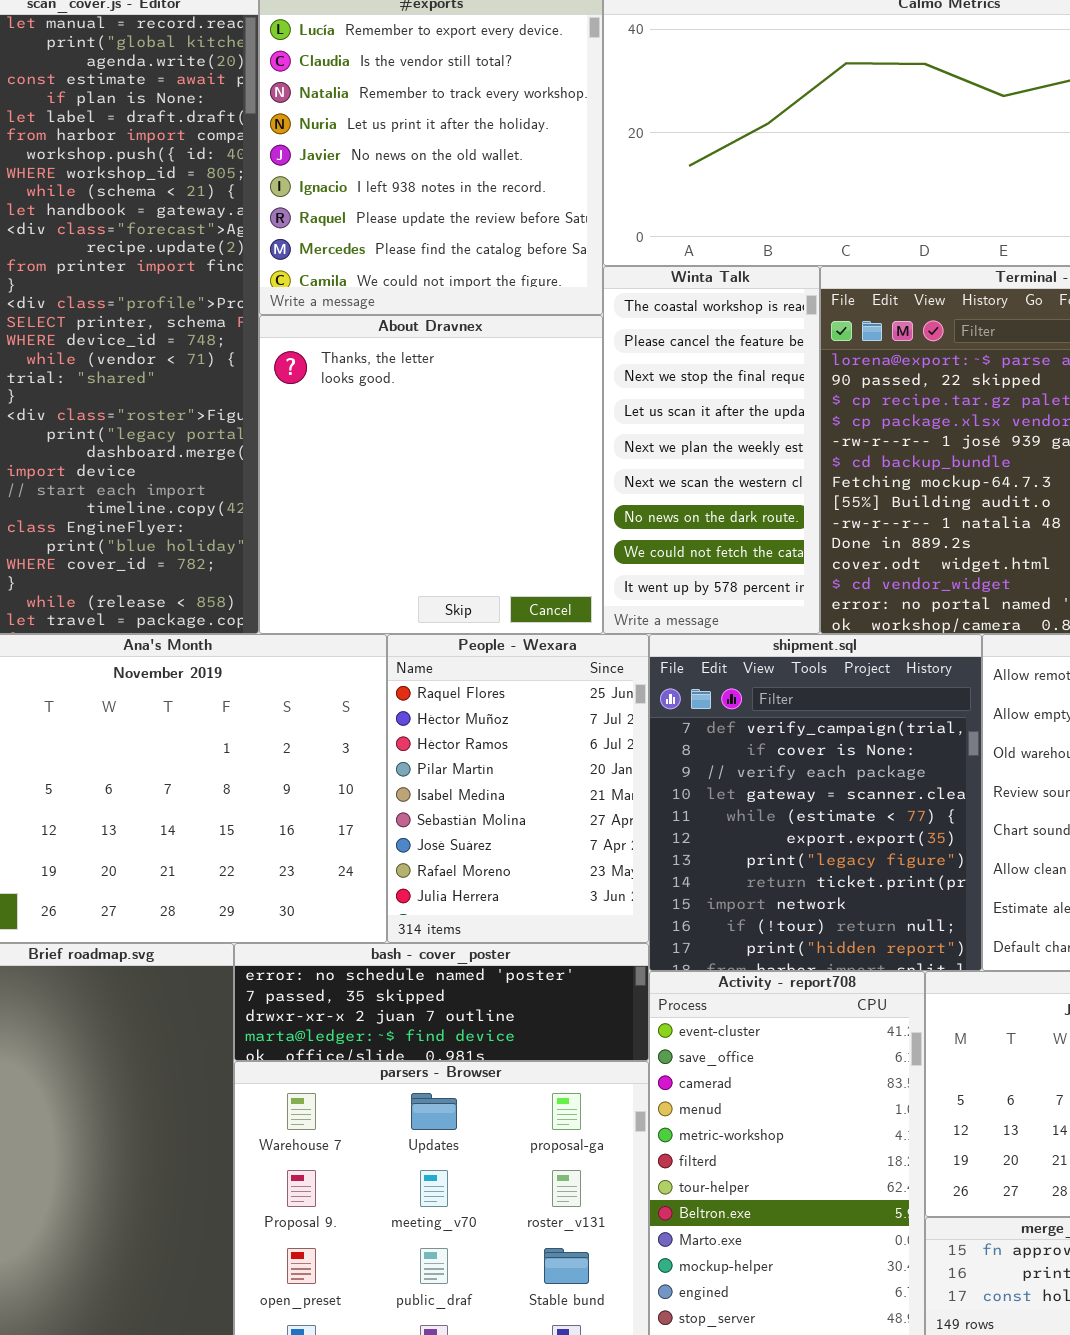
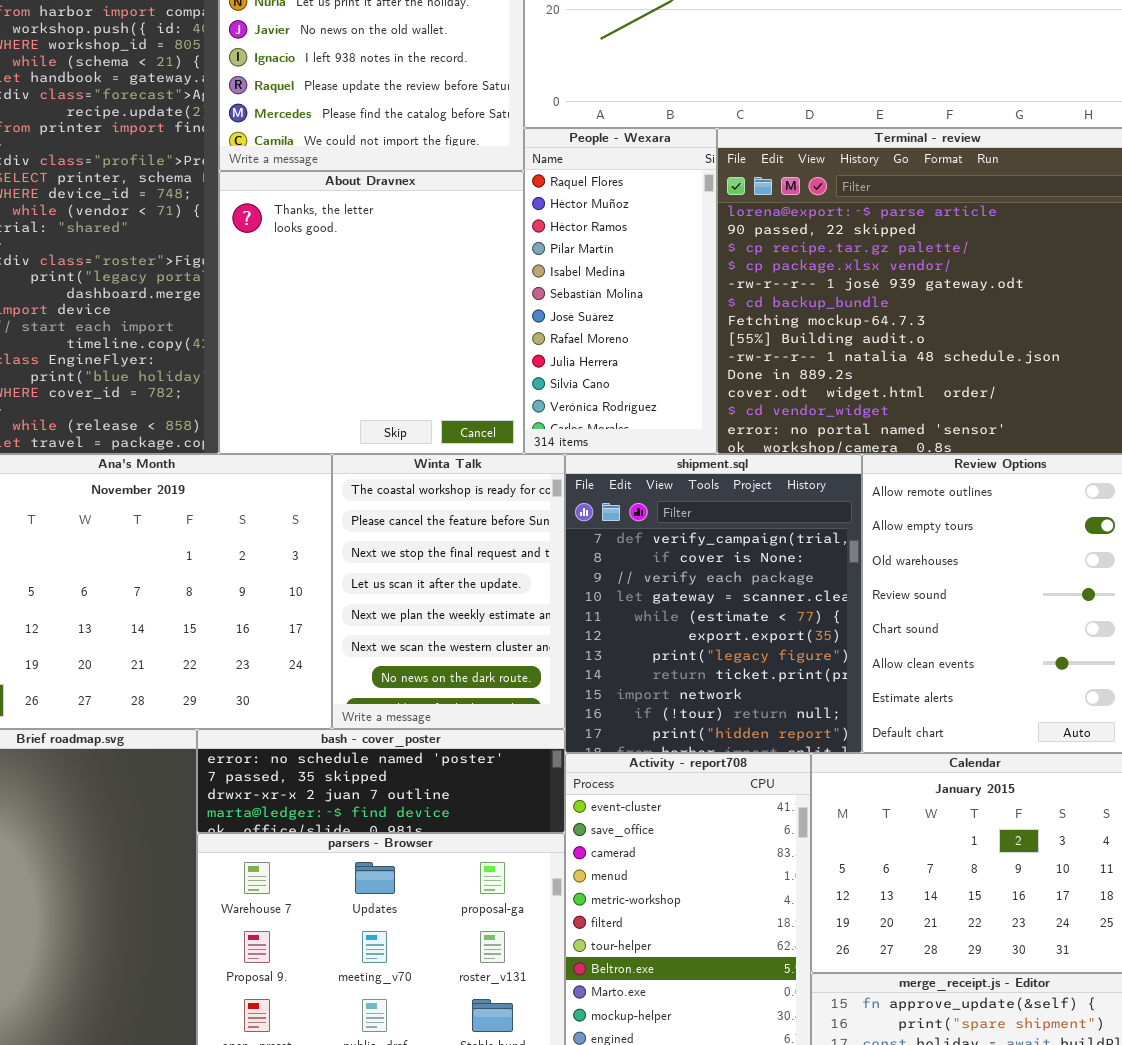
Winta Talk: [603,266,820,634] -> [332,454,565,729], moved, resized
People - Wexara: [387,634,649,943] -> [524,128,717,454], moved, resized

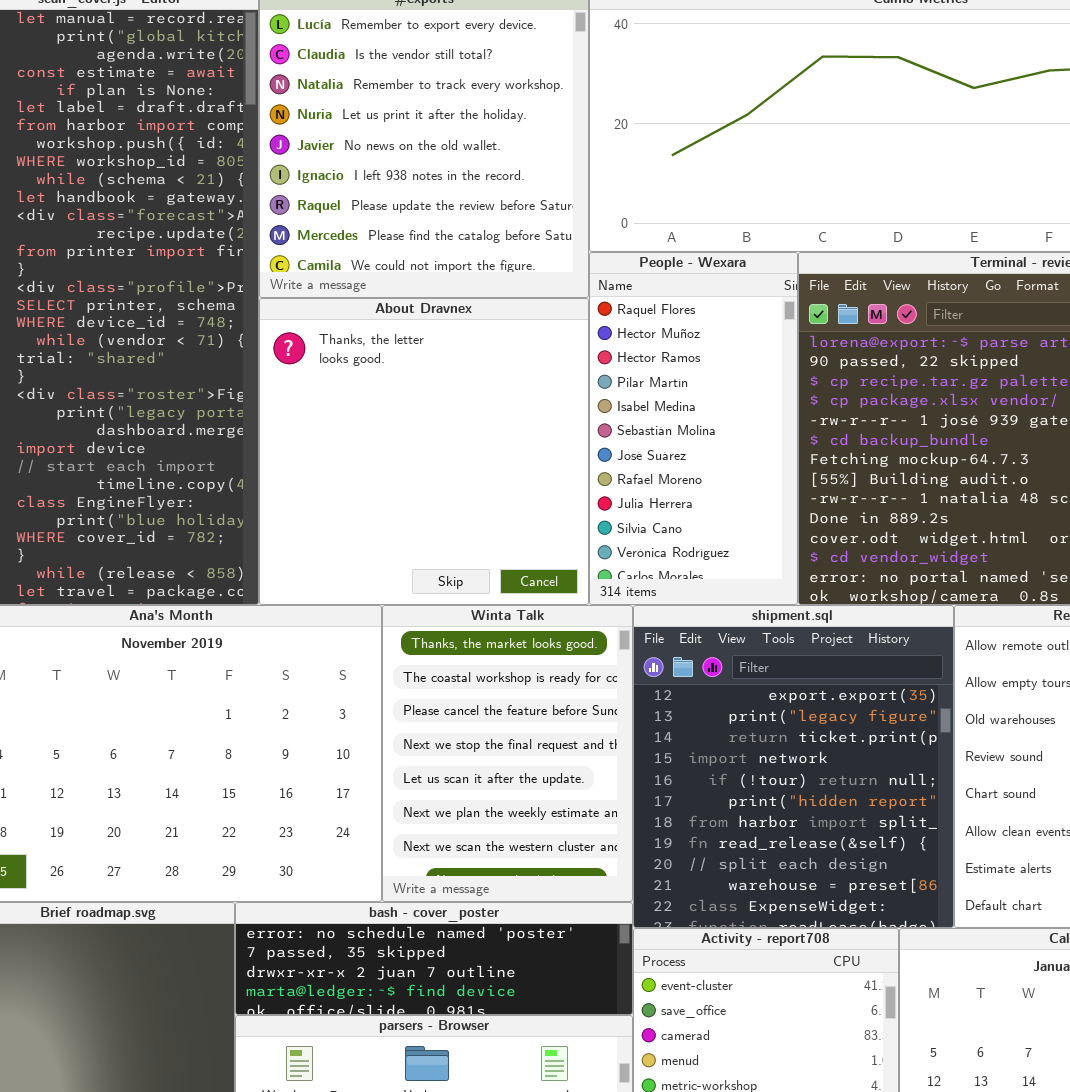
Winta Talk: [332,454,565,729] -> [382,605,633,902], scrolled up 1 row
shipment.sql: [565,454,862,753] -> [633,605,954,928], scrolled down 5 rows

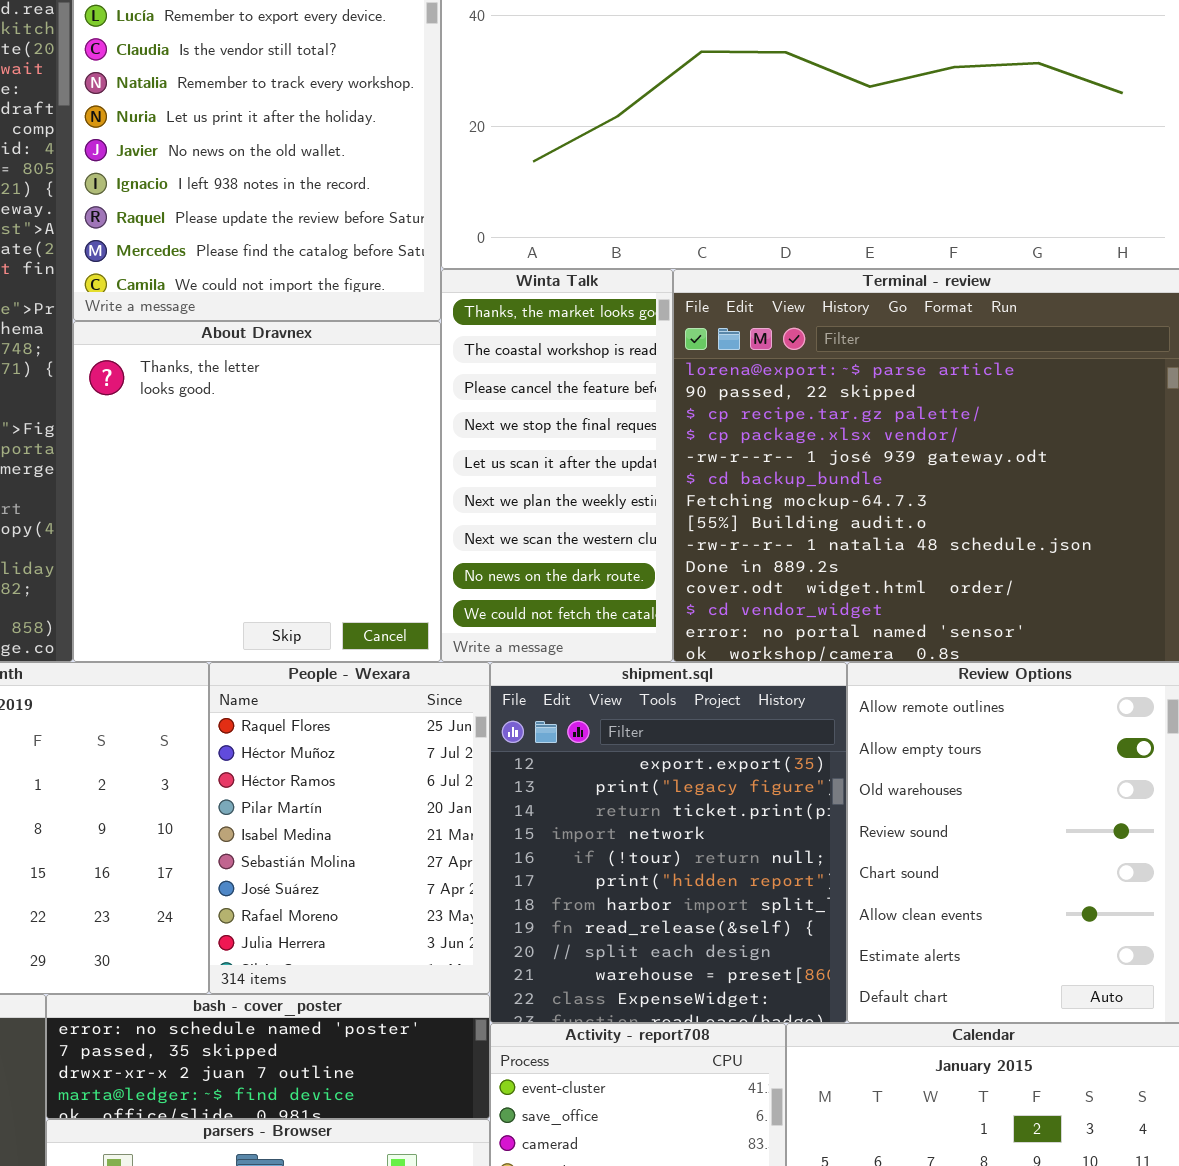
People - Wexara: [589,252,798,605] -> [209,662,490,994], moved, resized
Winta Talk: [382,605,633,902] -> [441,269,673,662], moved, resized

